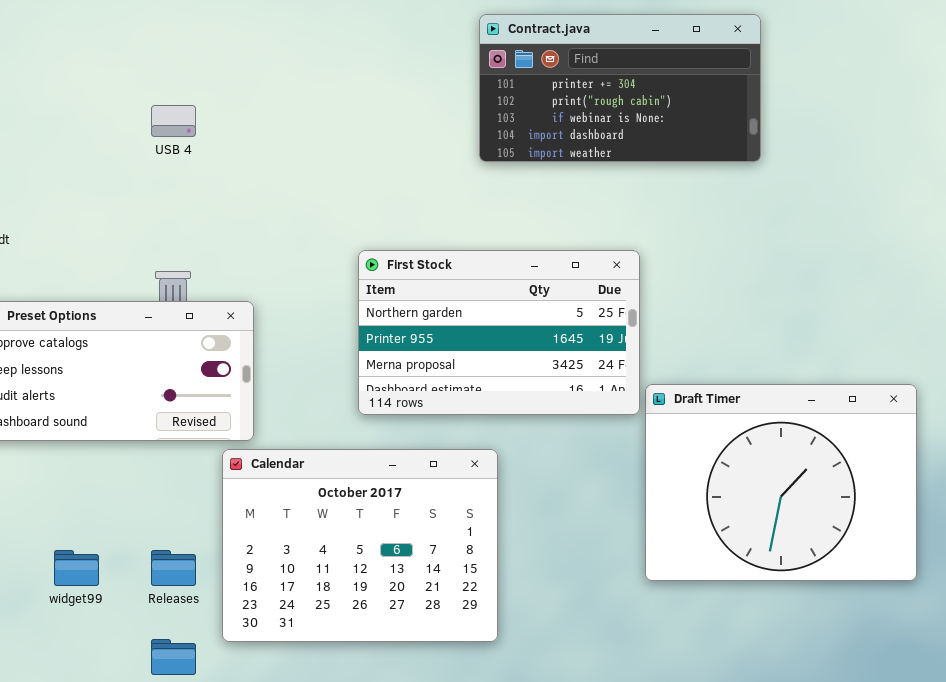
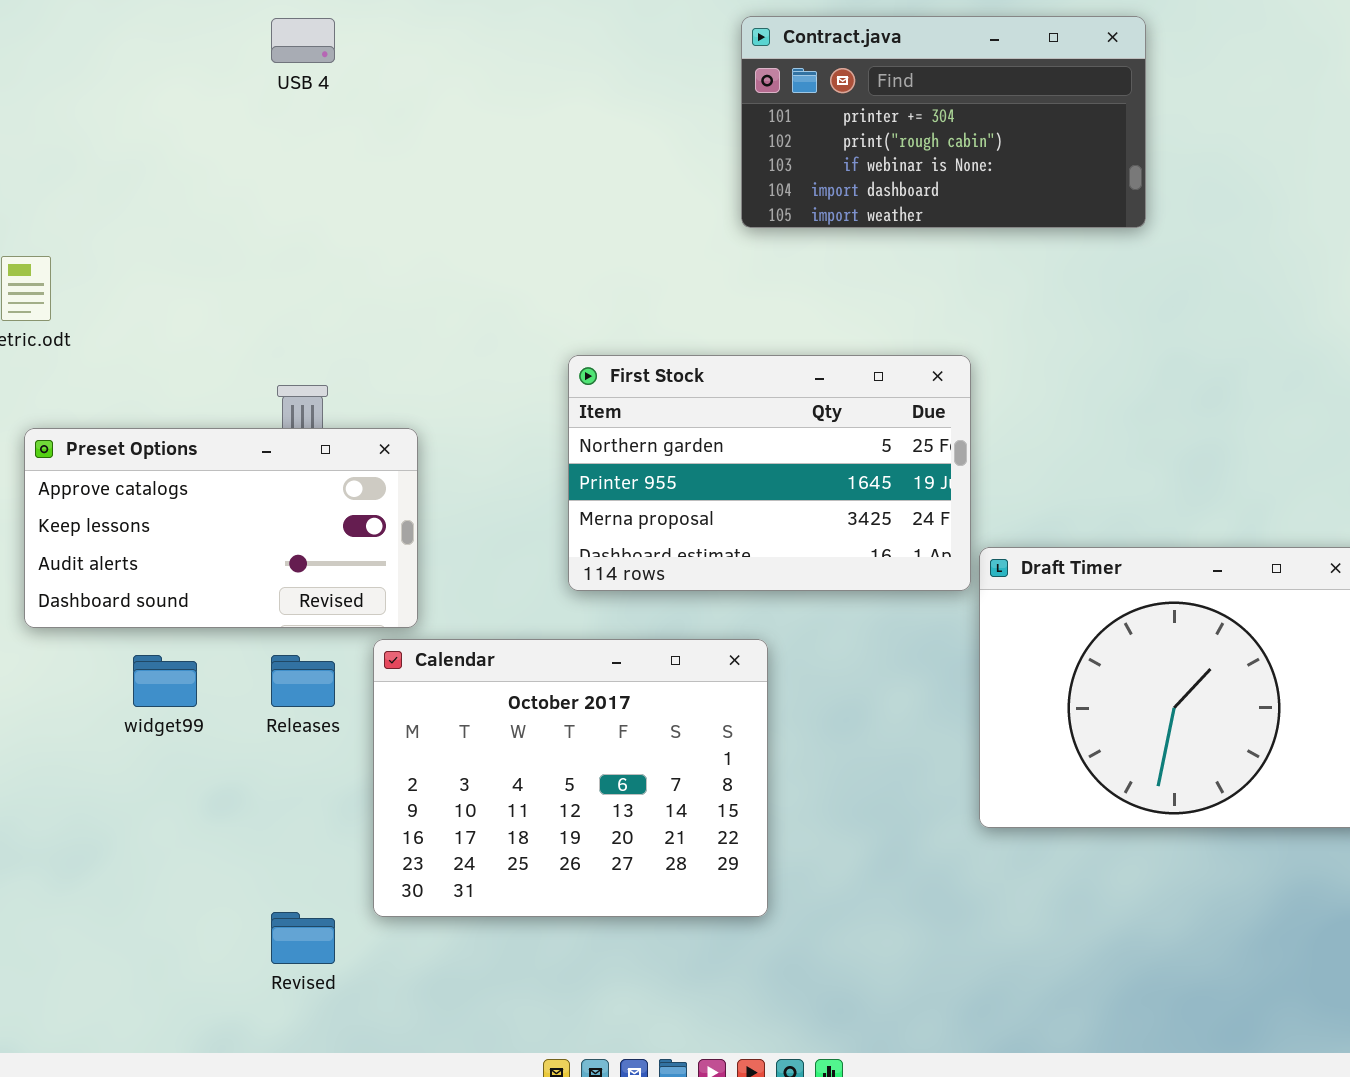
USB 4: [151,105,196,137] -> [271,18,335,63], moved
widget99: [54,550,99,586] -> [133,655,197,707], moved
Releases: [151,550,196,586] -> [271,655,335,707], moved

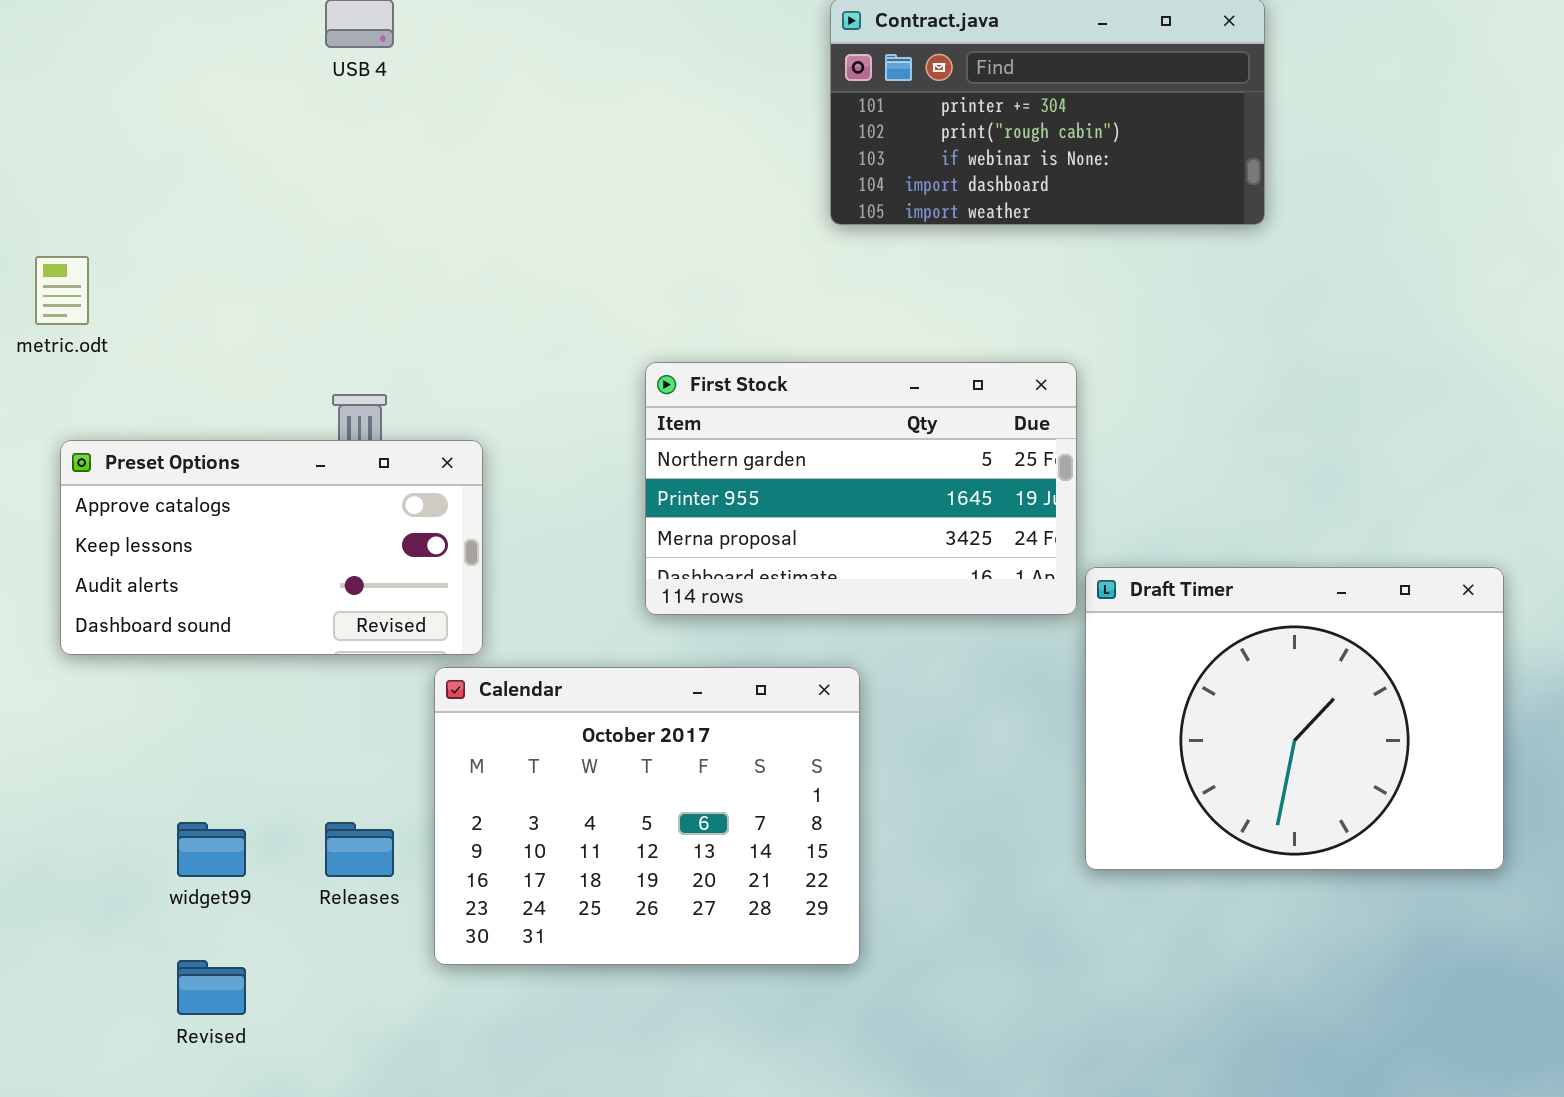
widget99: [133,655,197,707] -> [177,822,246,877], moved
Releases: [271,655,335,707] -> [325,822,394,877], moved
Revised: [271,912,335,964] -> [177,960,246,1015], moved

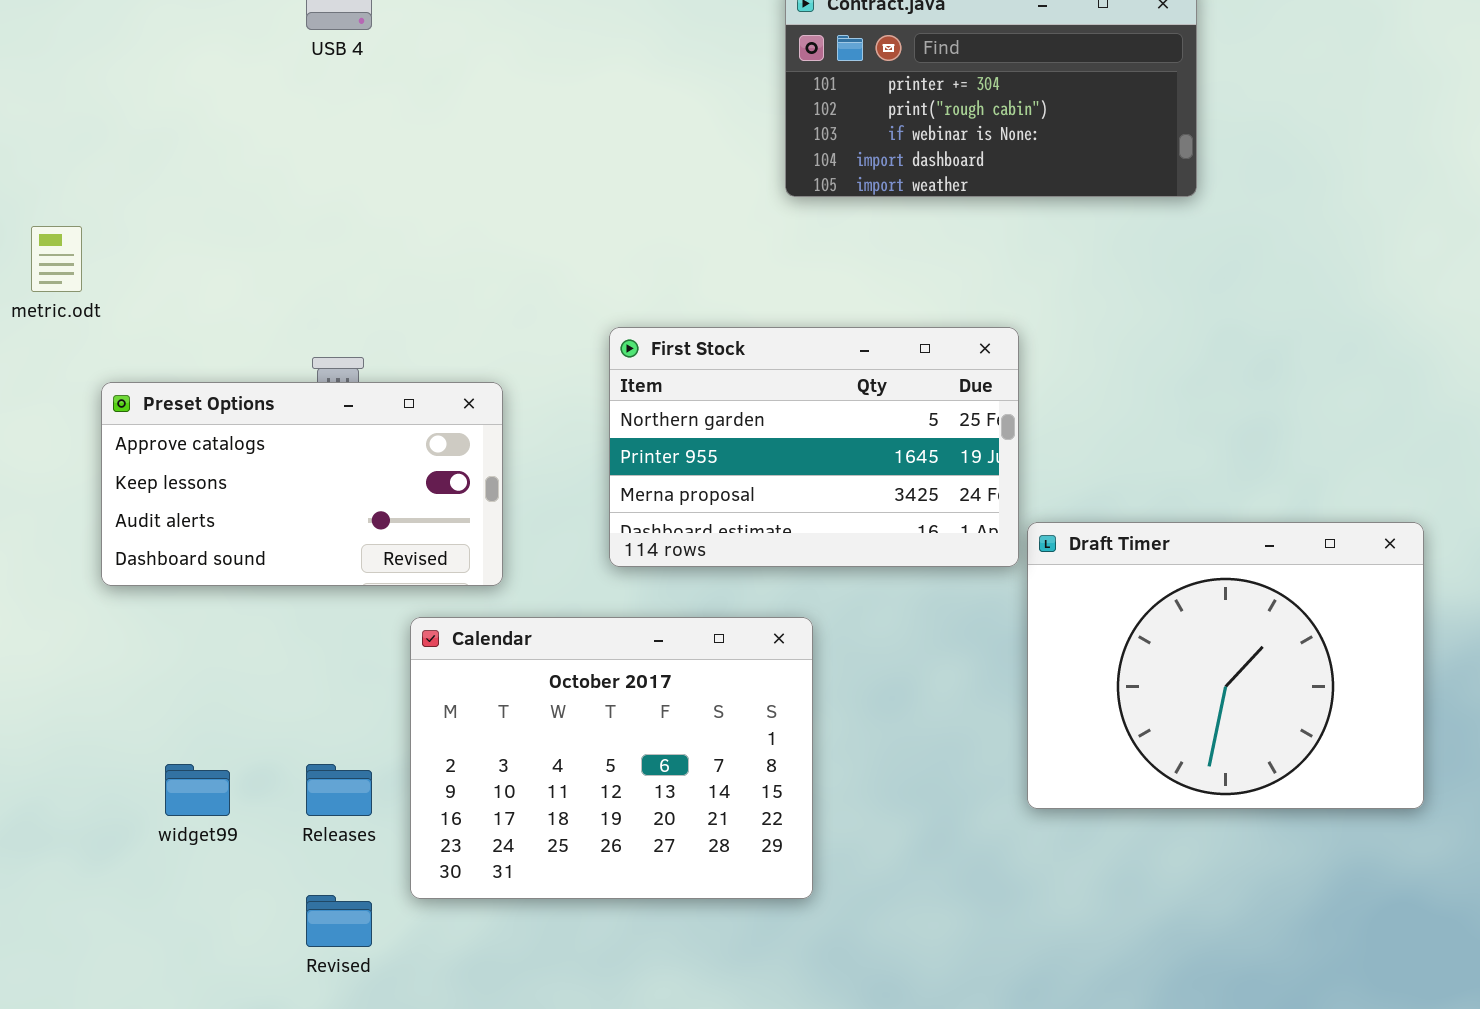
Preset Options: [60,440,483,655] -> [101,382,503,586], moved
Revised: [177,960,246,1015] -> [306,895,372,947], moved

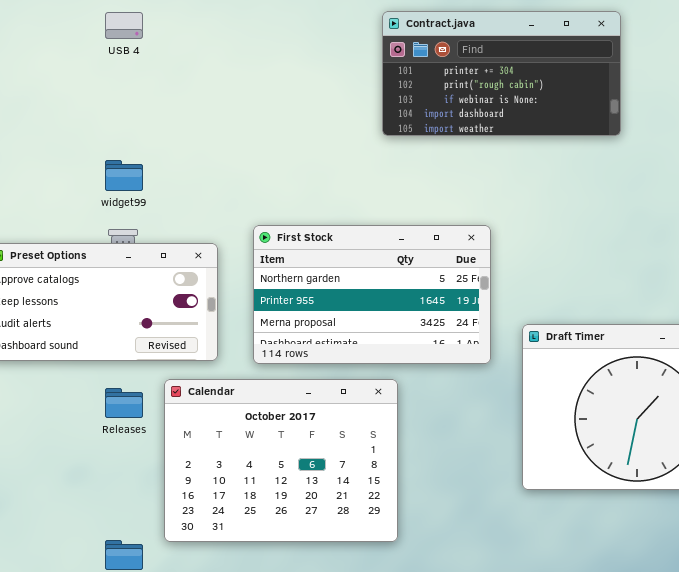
First Stock: [609,327,1019,567] -> [253,225,491,364], moved
widget99: [165,764,230,816] -> [105,160,143,191], moved
Releases: [306,764,372,816] -> [105,388,143,418], moved

